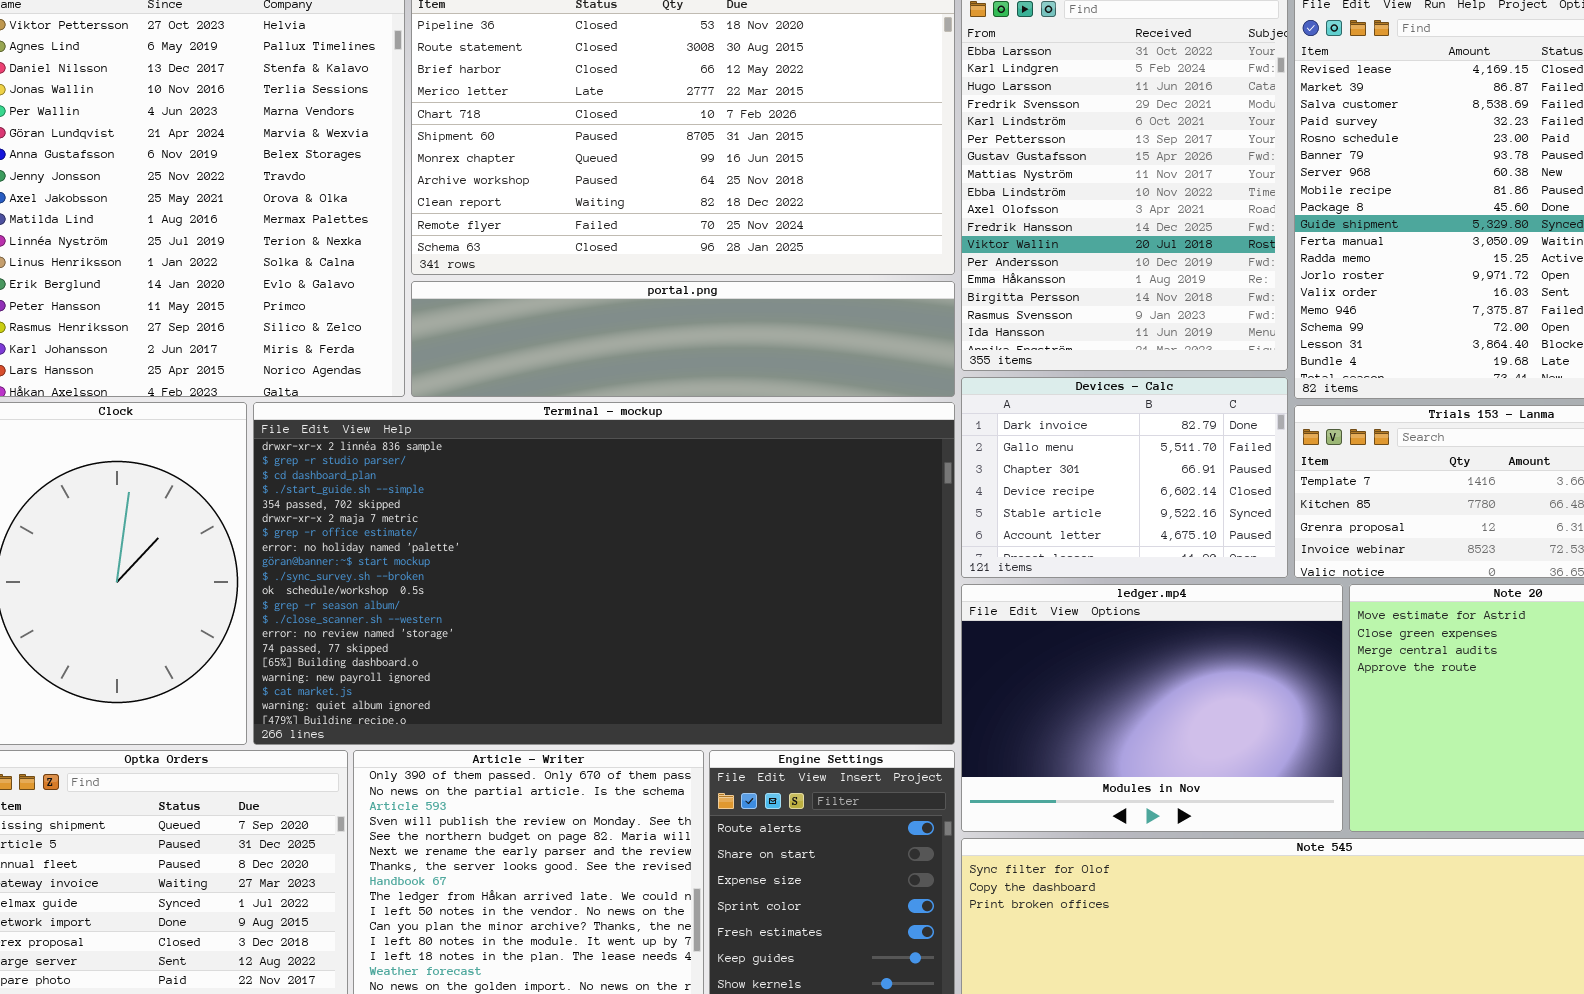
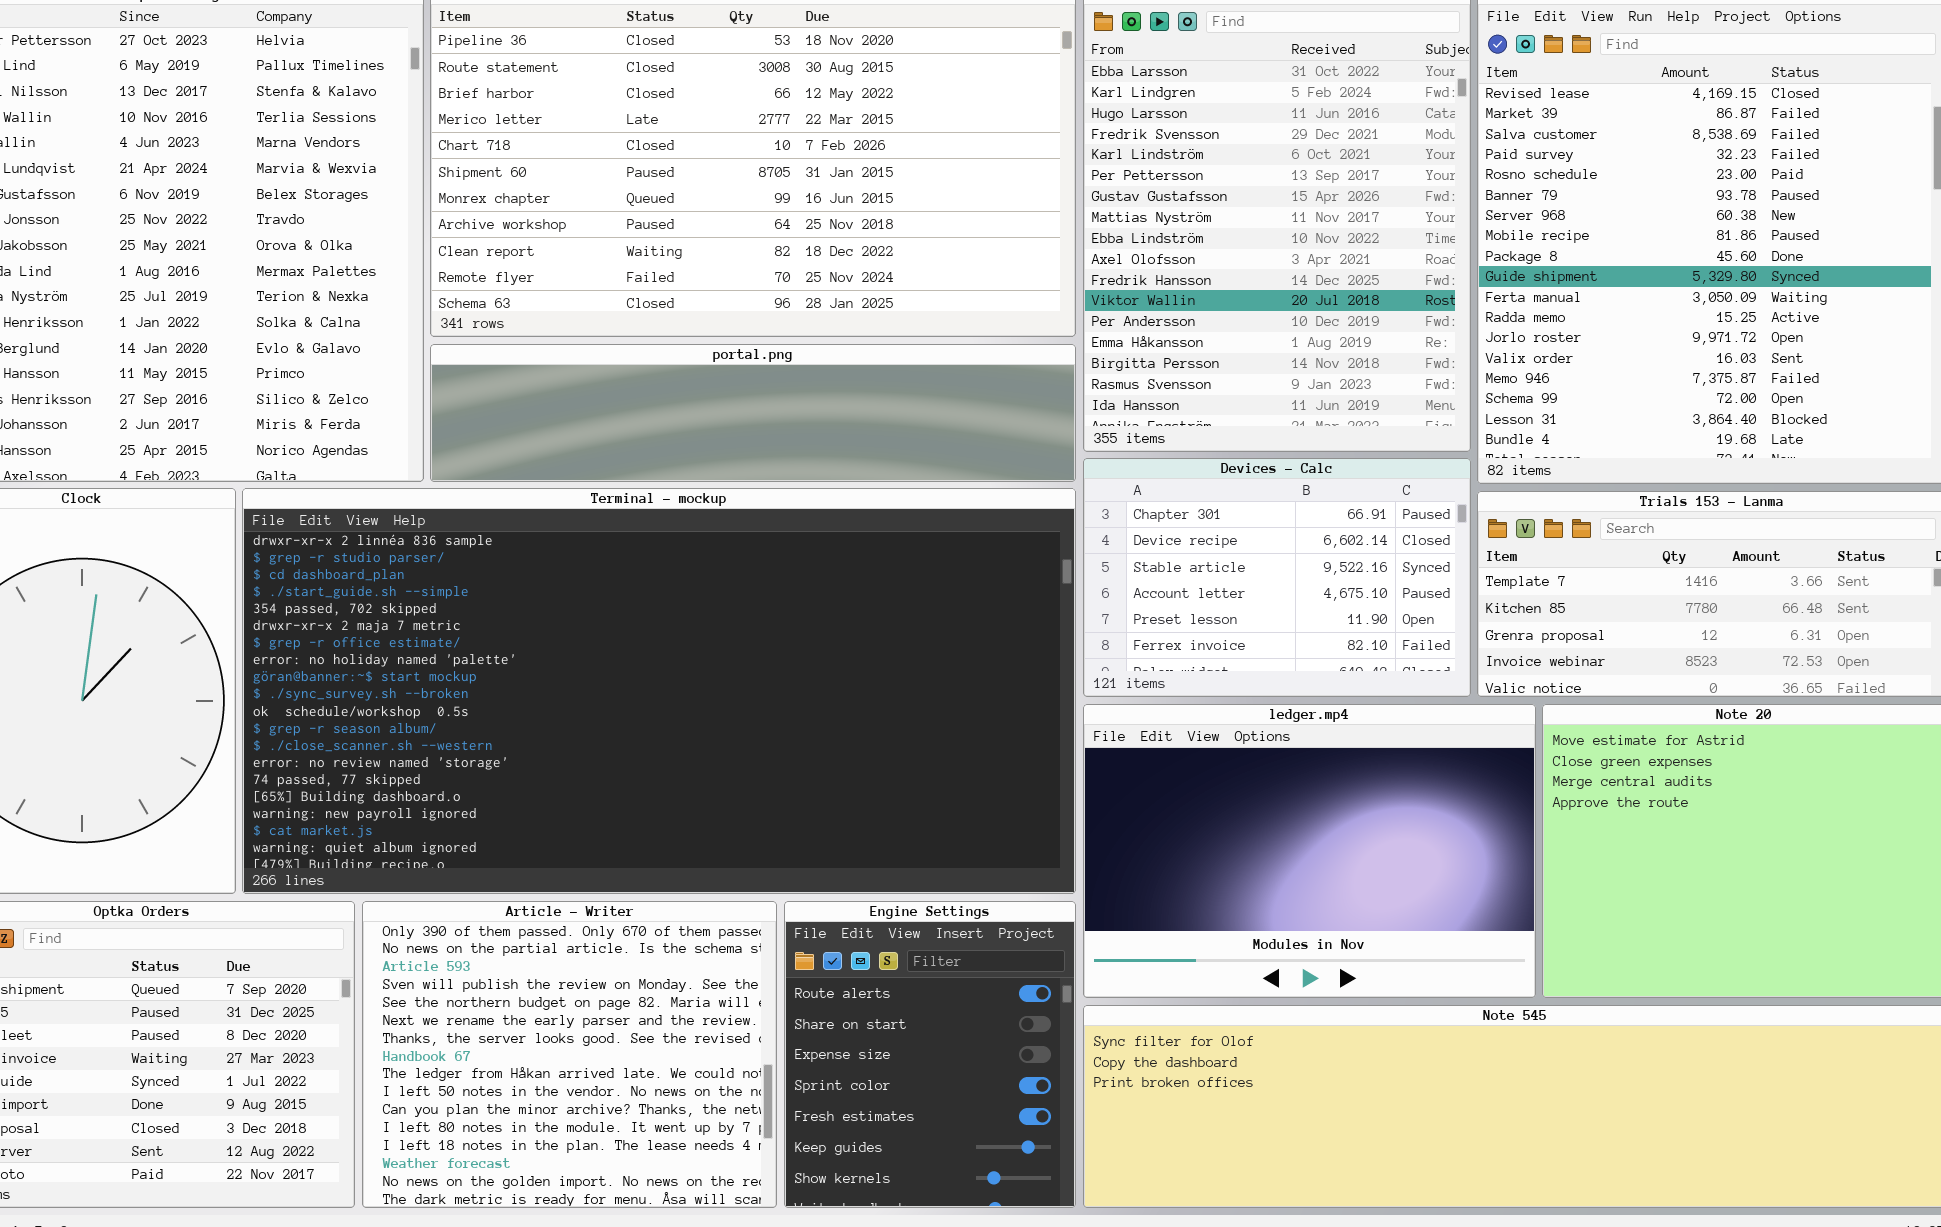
Devices - Calc: [961,377,1288,578] -> [1083,458,1471,697], scrolled down 2 rows

